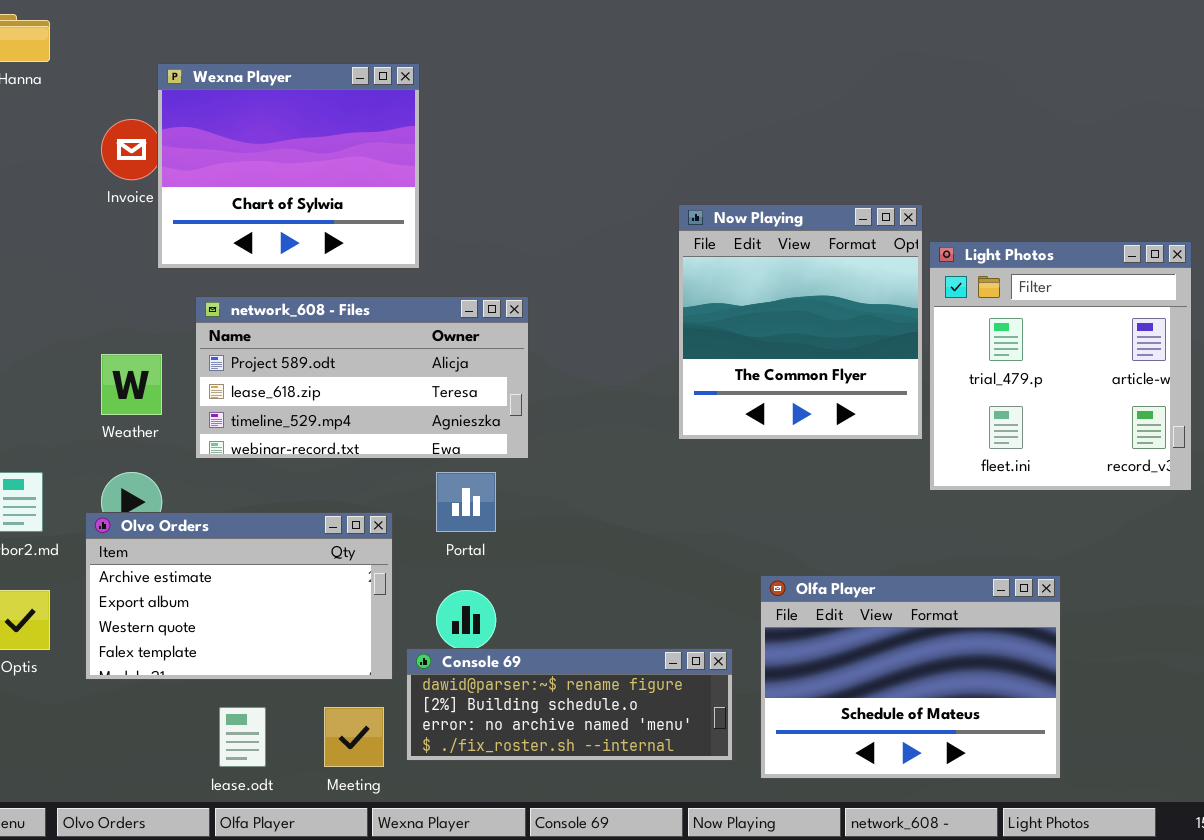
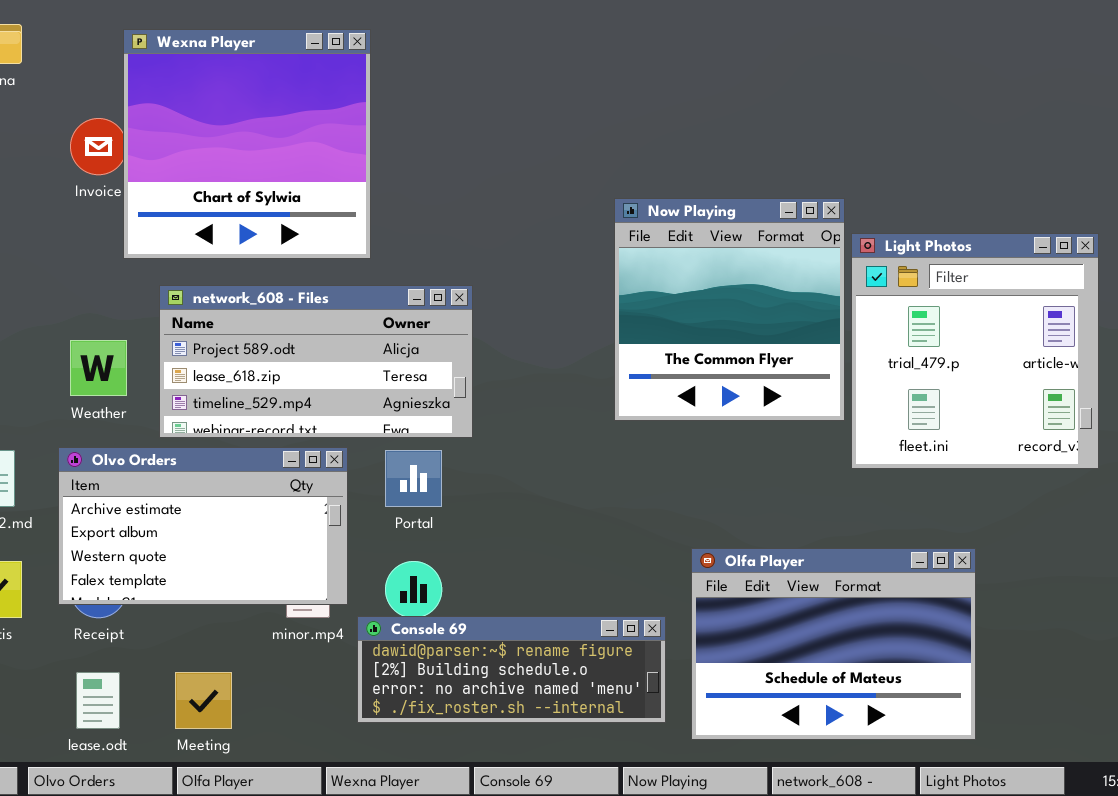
Wexna Player: [157,63,420,269] -> [123,29,371,259], resized
Olvo Orders: [85,512,393,680] -> [58,447,348,605], moved
lease.odt: [219,707,266,767] -> [76,672,120,729], moved
Meeting: [324,707,384,767] -> [175,672,232,729], moved

